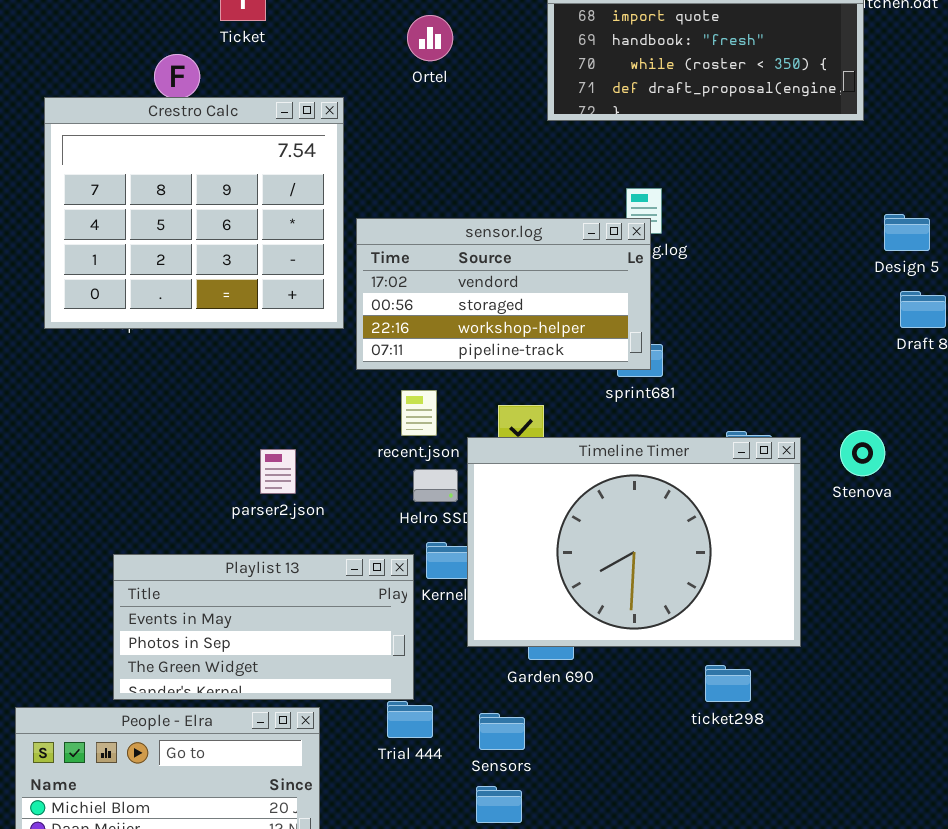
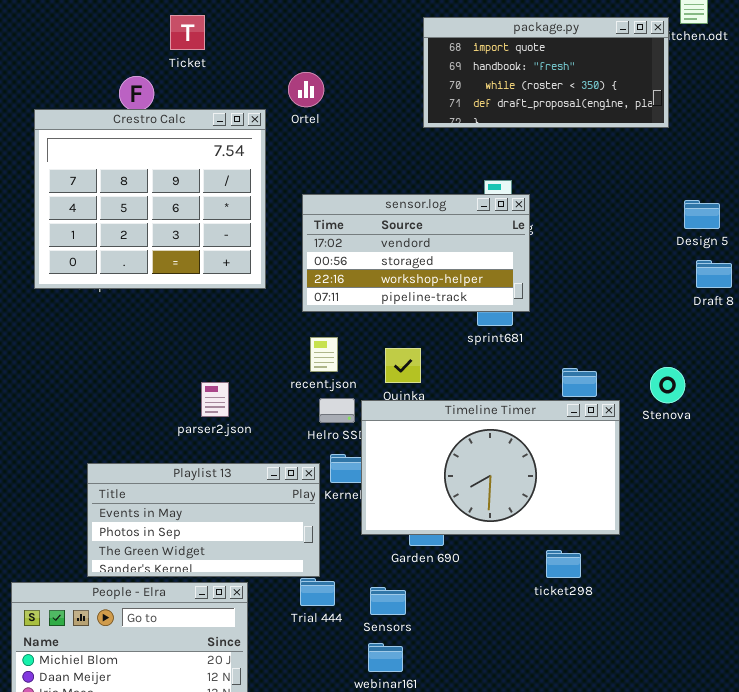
Ortel: [407,15,453,61] -> [288,72,324,107], moved
sensor.log: [356,218,651,370] -> [302,194,530,312], moved
Timeline Timer: [467,437,801,647] -> [361,400,620,535], resized

